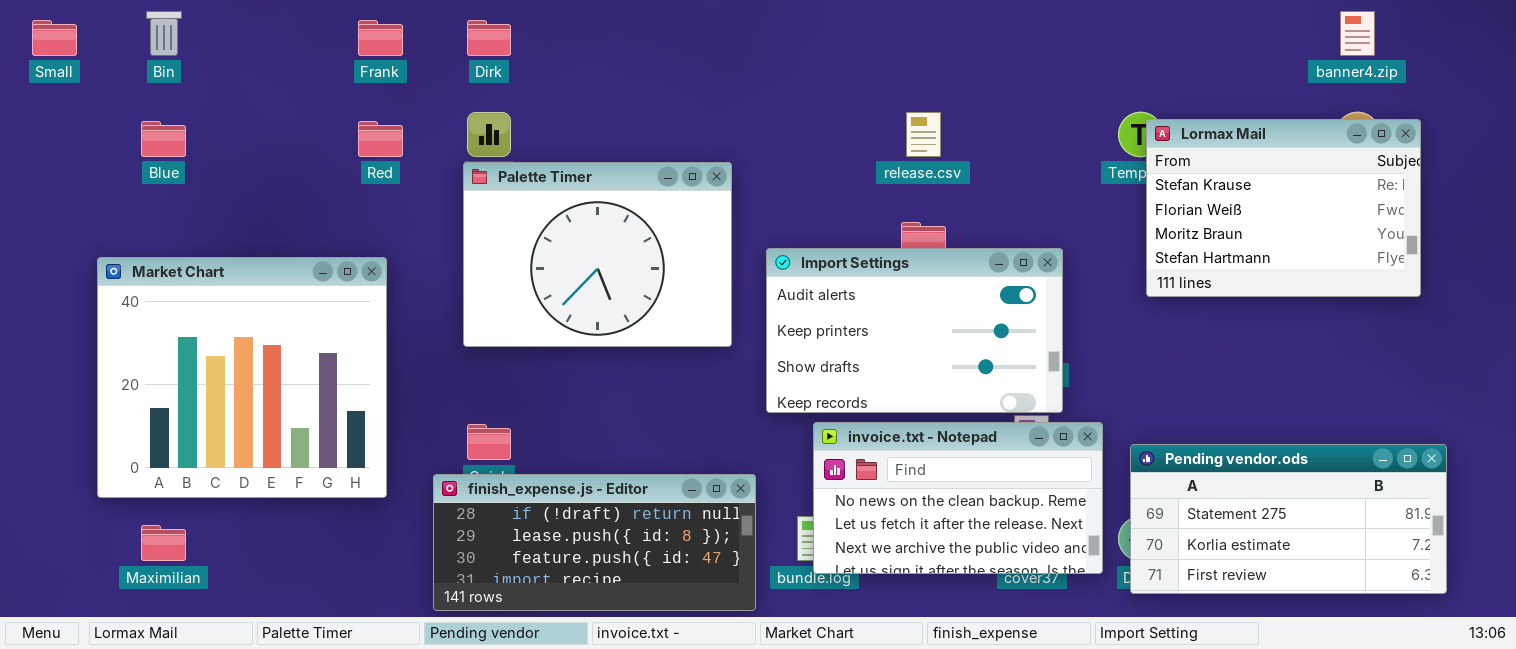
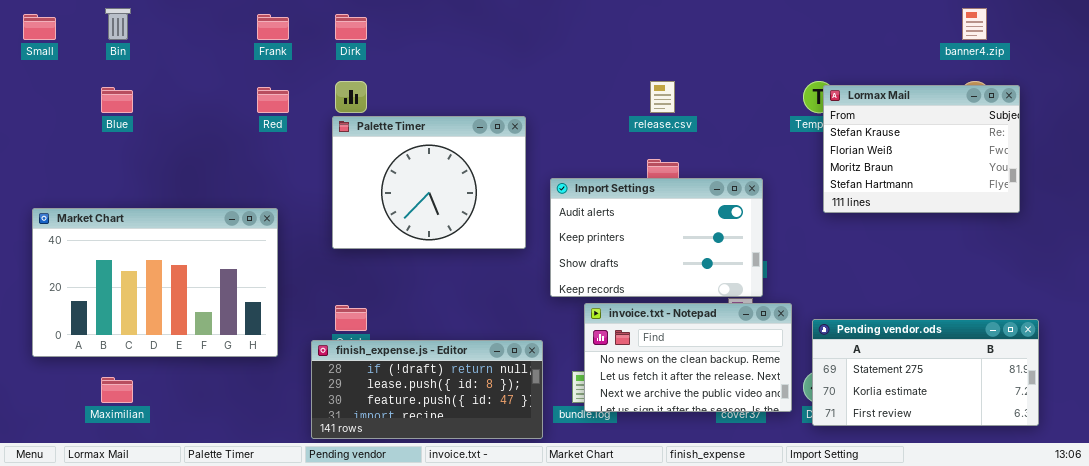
Market Chart: [97,257,387,498] -> [32,208,278,357], resized

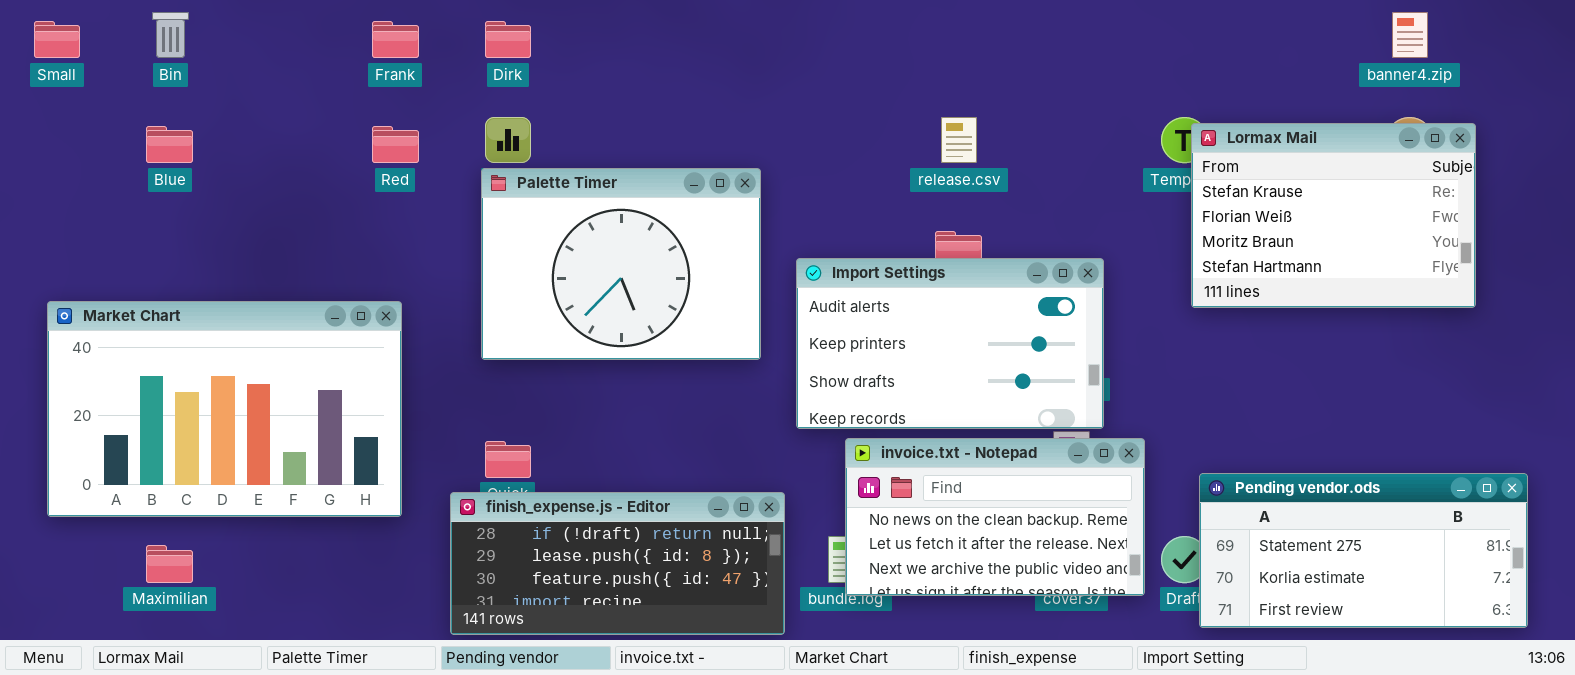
Pending vendor.ods: [812,319,1039,426] -> [1199,473,1528,628], moved

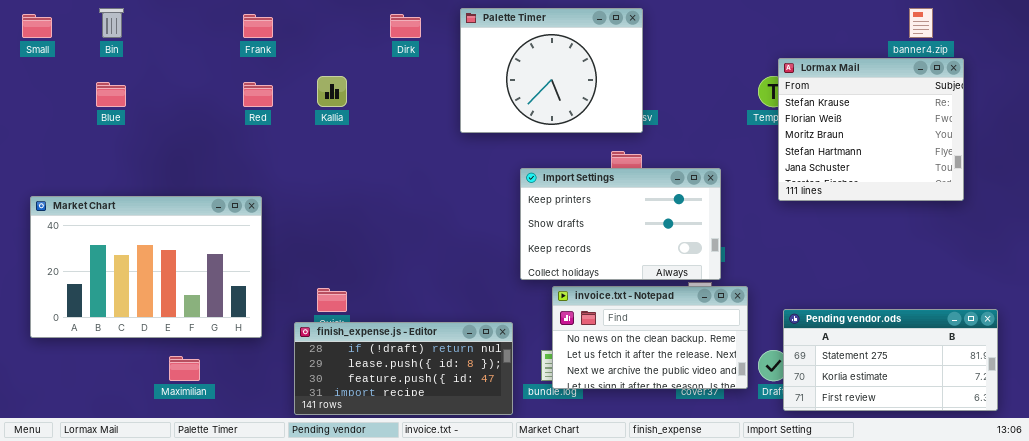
Dirk: [485,21,531,58] -> [390,14,421,38], moved
Lormax Mail: [1191,123,1476,308] -> [778,58,964,201], resized
Palette Timer: [481,168,761,360] -> [460,8,643,133], moved
Import Settings: [796,258,1104,429] -> [520,168,721,280], scrolled down 1 row
Maximilian: [146,545,193,583] -> [169,356,200,381], moved

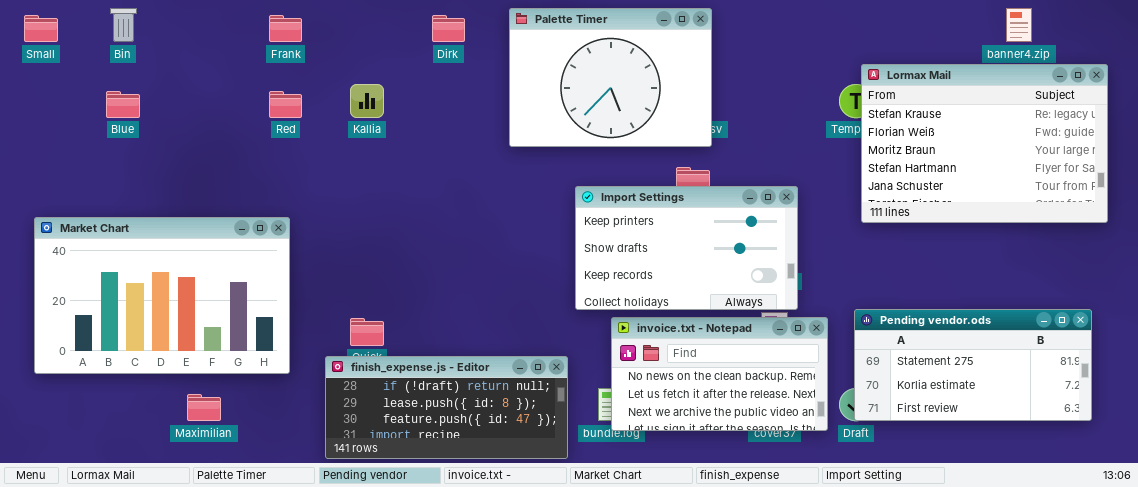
Lormax Mail: [778,58,964,201] -> [861,64,1108,223], resized
Pending vendor.ods: [783,309,998,411] -> [854,309,1092,421], moved

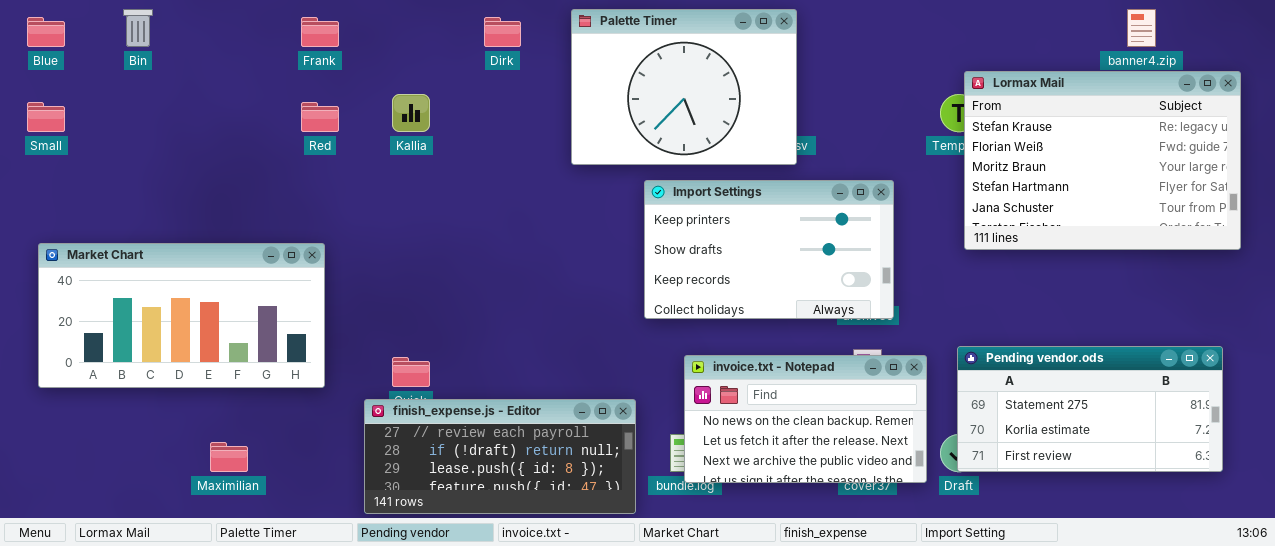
Small: [24,15,58,42] -> [27,102,65,132], moved
Blue: [106,91,140,118] -> [27,17,65,47], moved
Import Settings: [575,186,798,310] -> [644,180,894,319], moved
Market Chart: [34,217,290,374] -> [38,243,325,388], resized
finish_expense.js - Editor: [325,356,568,459] -> [364,399,636,514], scrolled up 1 row

